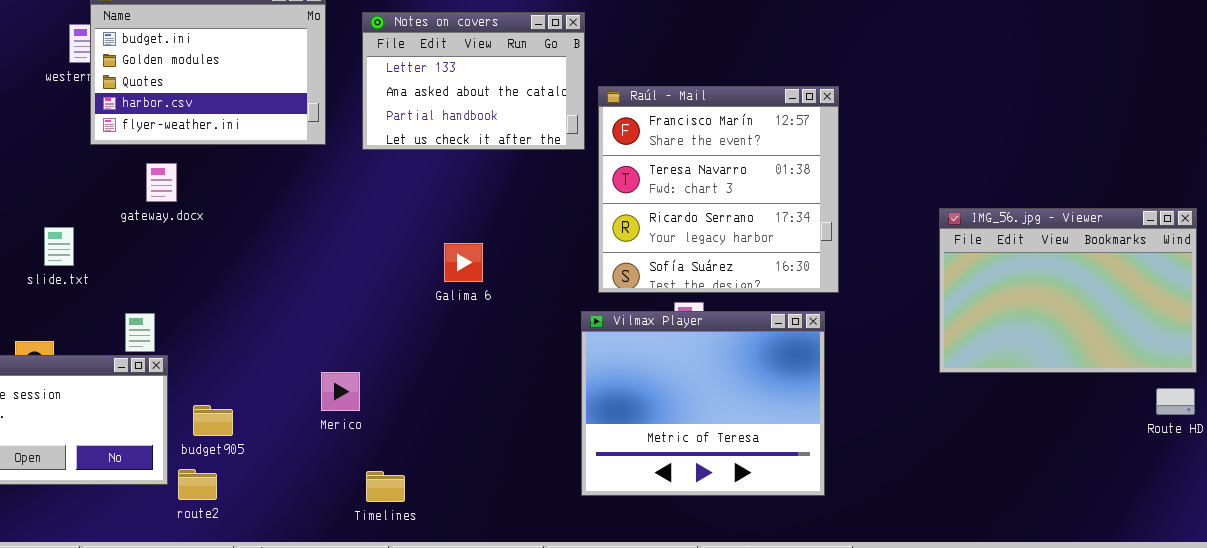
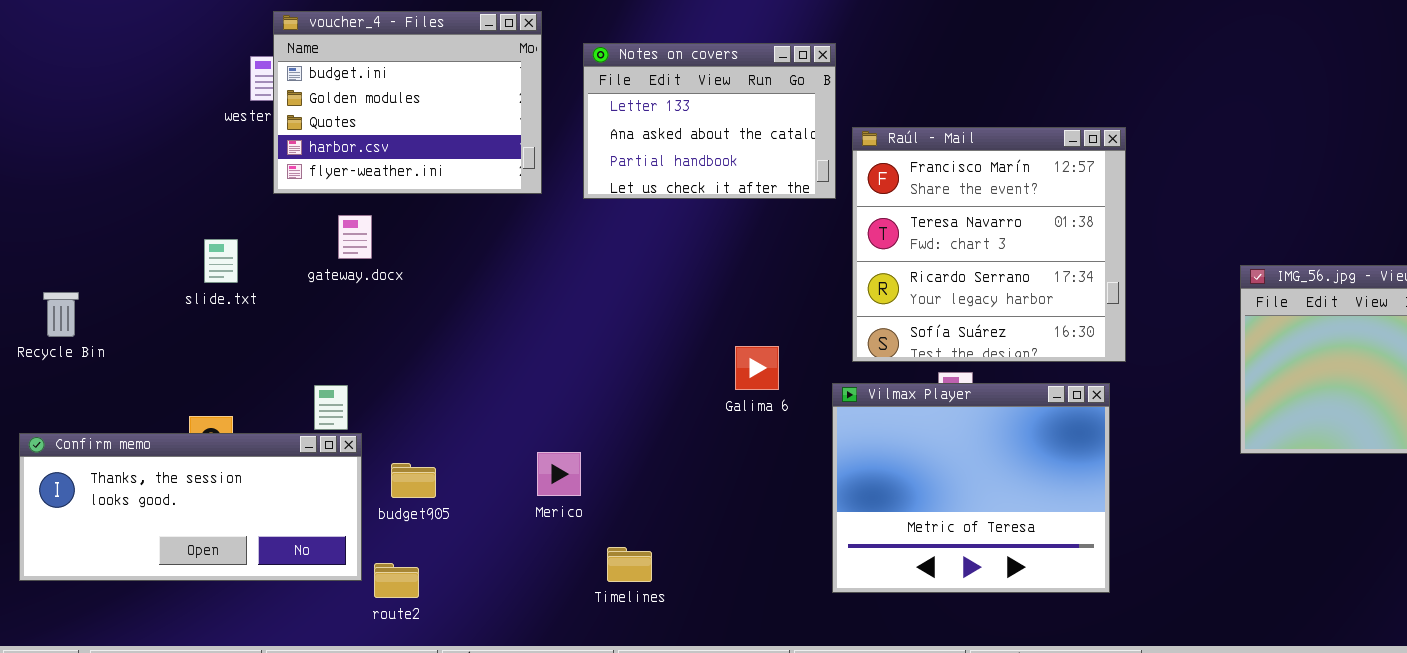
slide.txt: [44,227,74,266] -> [204,239,238,283], moved
Galima 6: [444,243,483,282] -> [735,346,779,390], moved
budget905: [193,405,233,436] -> [391,463,436,498], moved
Timelines: [366,471,405,502] -> [607,547,652,582], moved

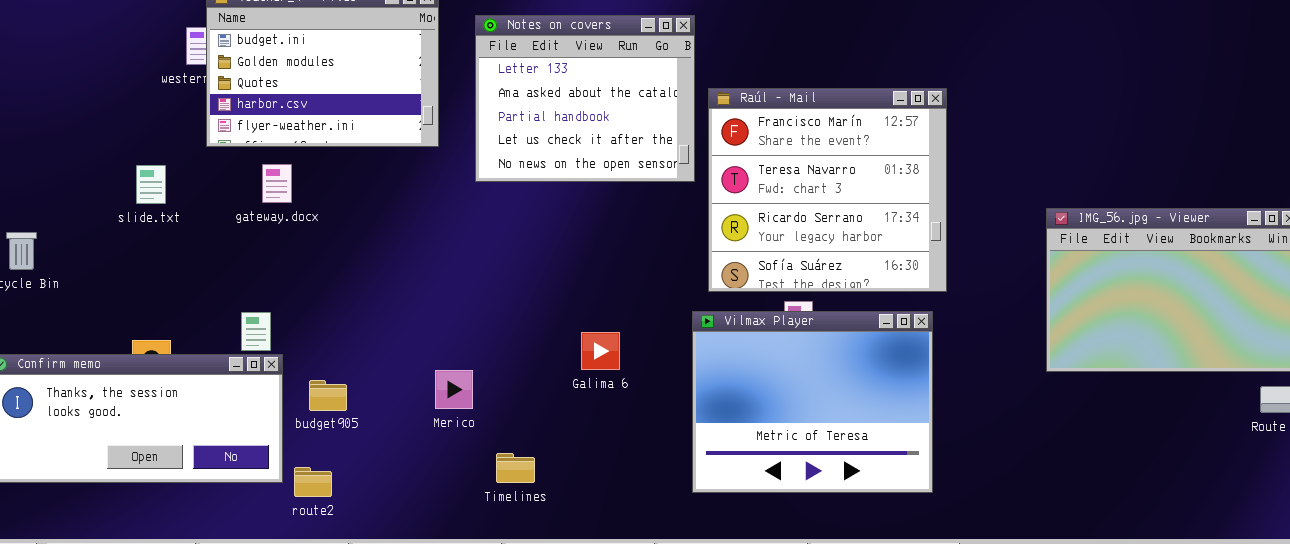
Notes on covers: [583,43,836,199] -> [475,15,695,182], resized
slide.txt: [204,239,238,283] -> [136,165,166,204], moved
Galima 6: [735,346,779,390] -> [581,332,620,370], moved

